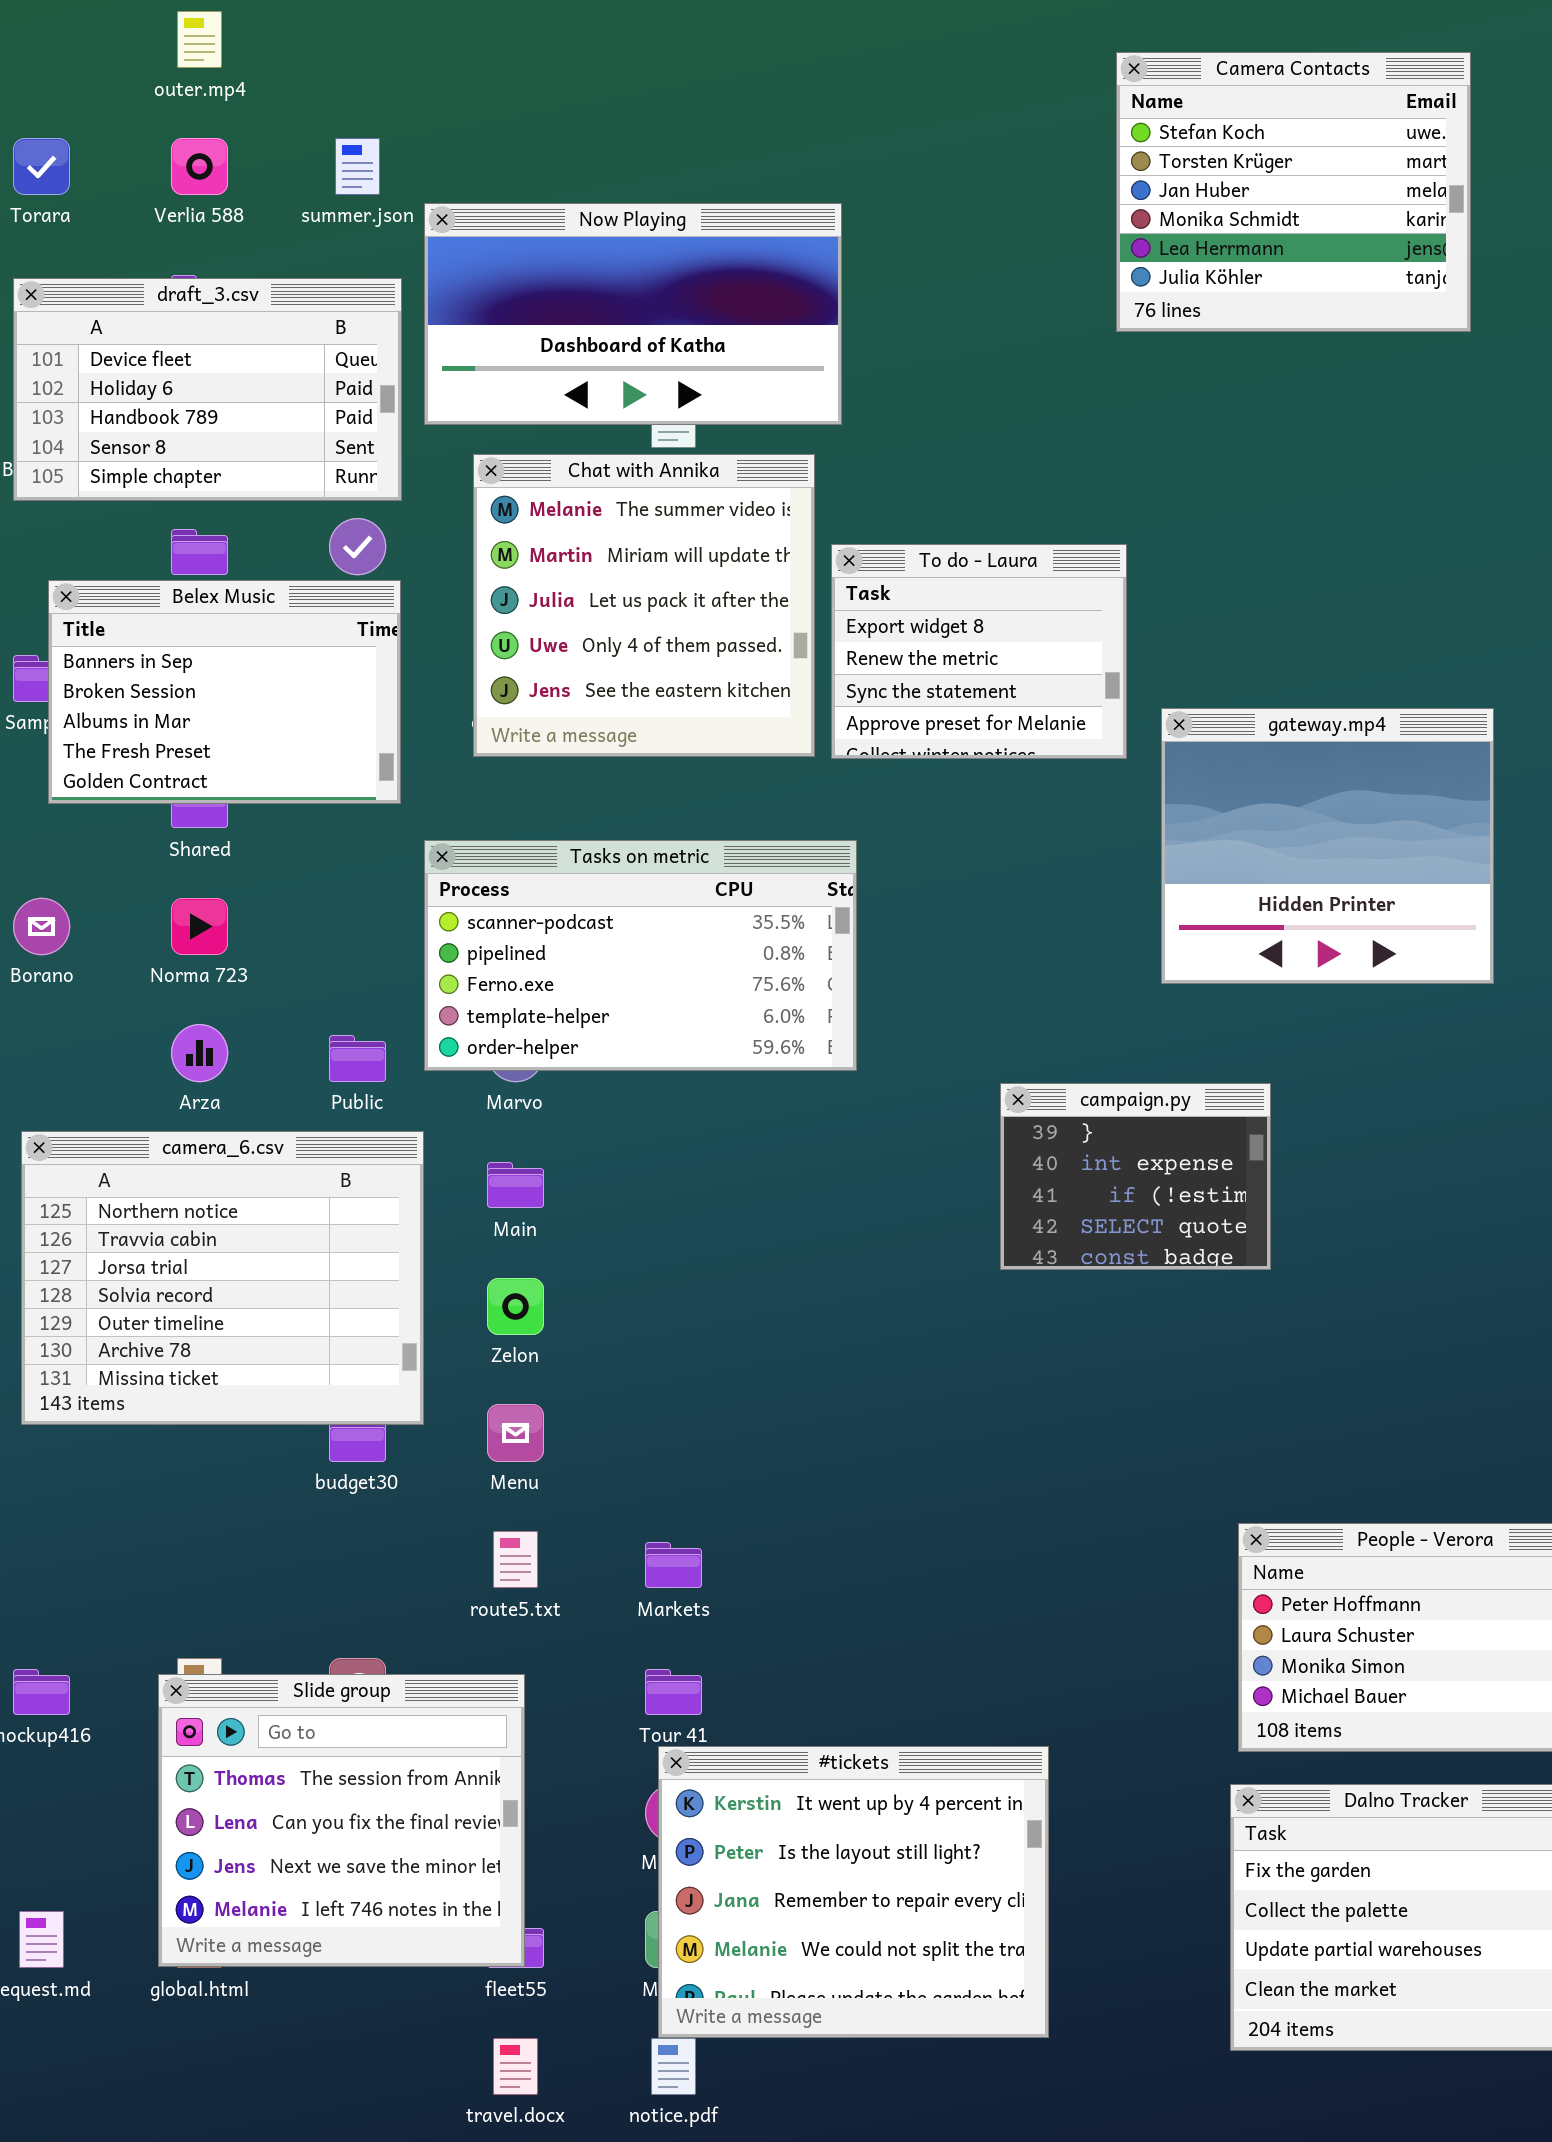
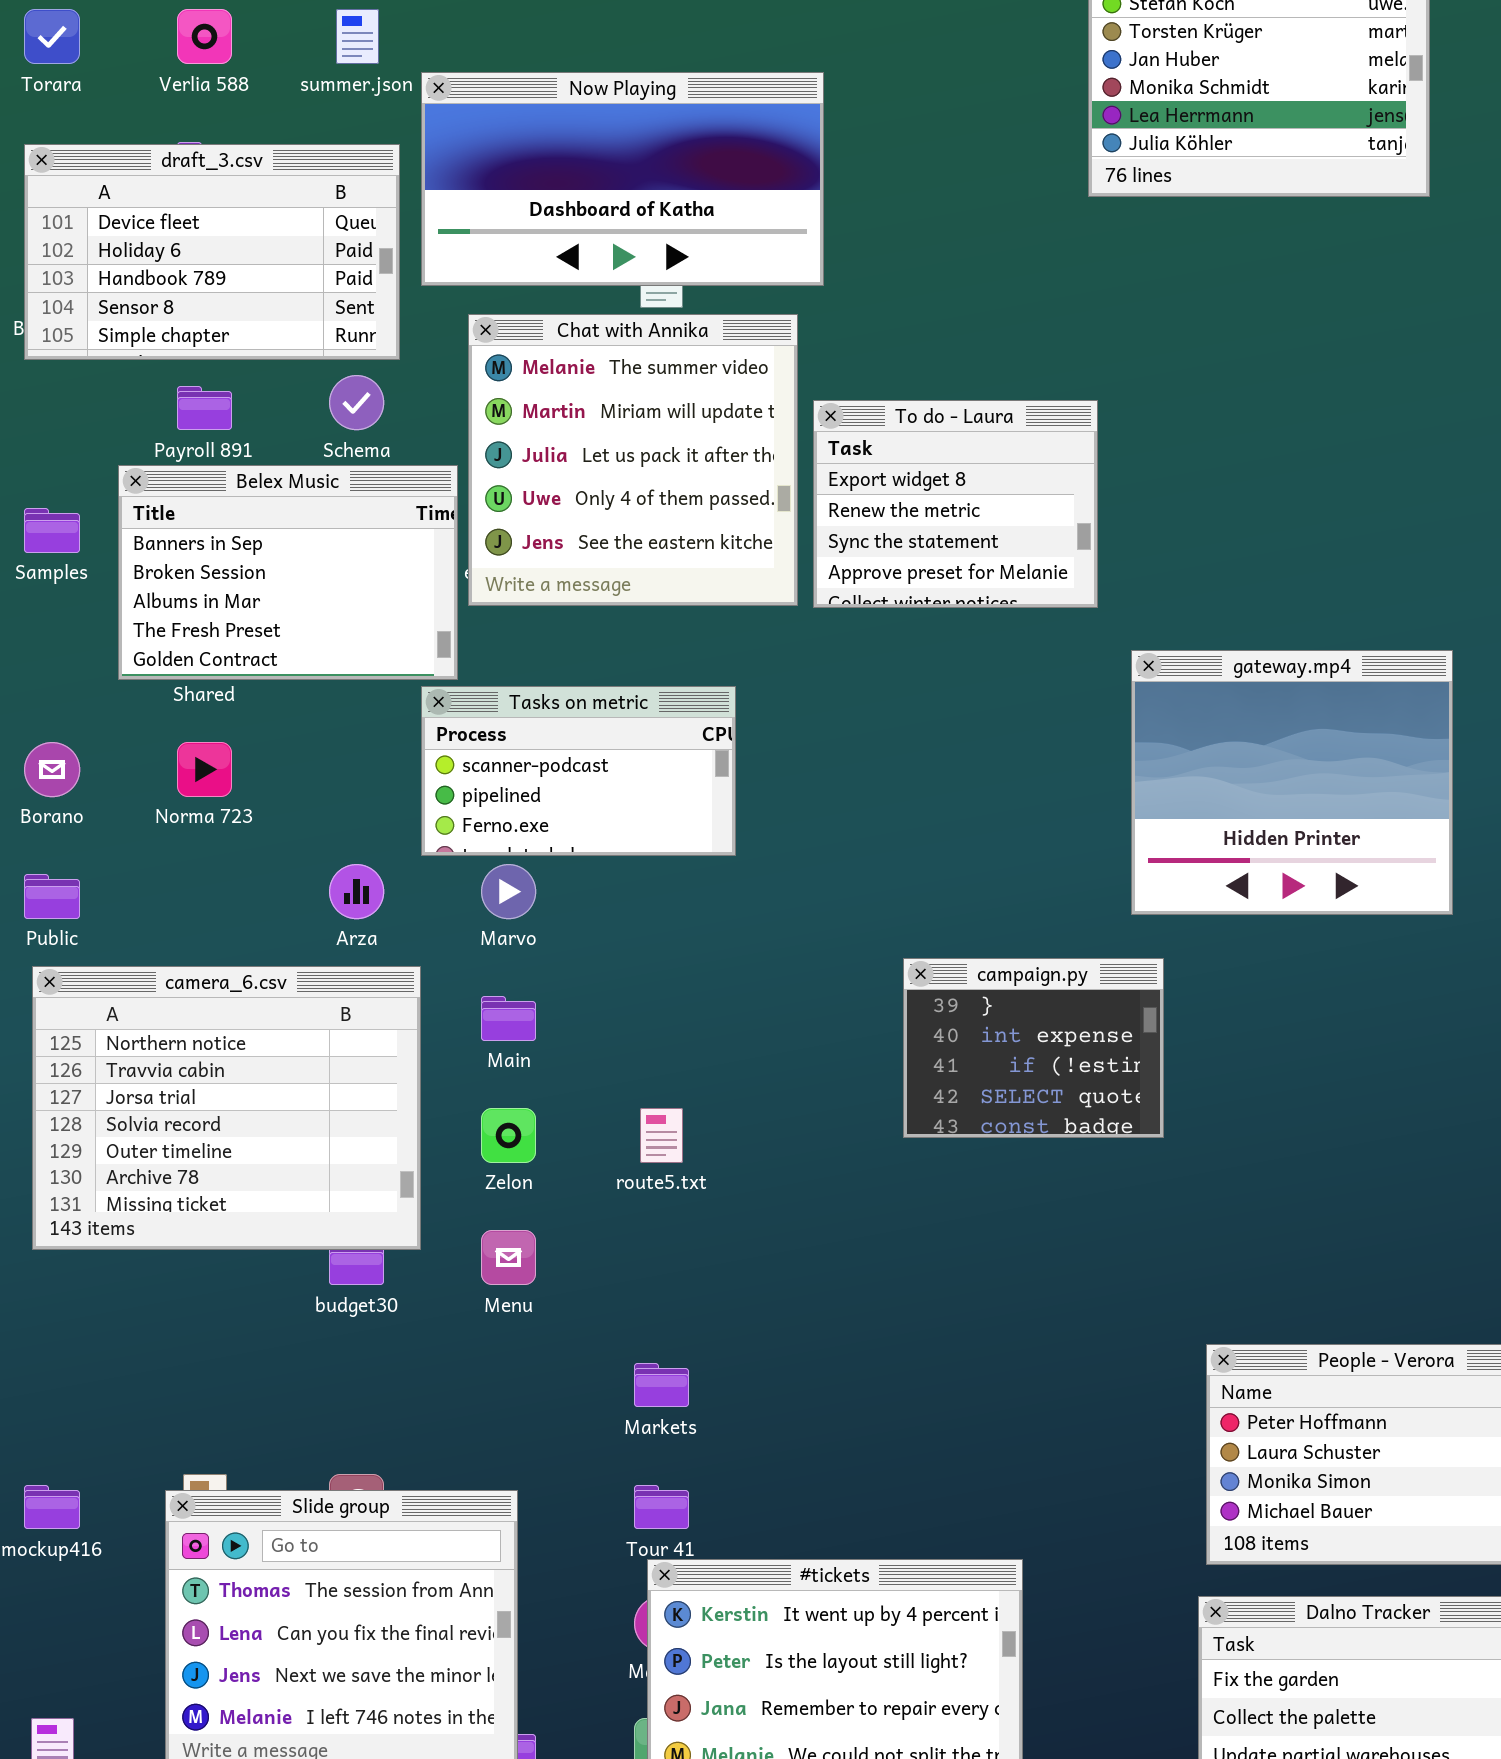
Belex Music: [48,580,401,804] -> [118,465,458,680], moved
gateway.mp4: [1161,708,1494,984] -> [1131,650,1453,915], moved
Tasks on metric: [424,840,857,1071] -> [421,686,736,856], resized
Arza: [171,1024,228,1082] -> [329,864,384,919], moved
Public: [329,1035,386,1082] -> [24,874,80,919], moved
campaign.py: [1000,1083,1271,1270] -> [903,958,1164,1138], moved
route5.txt: [493,1531,538,1588] -> [640,1108,683,1163], moved

